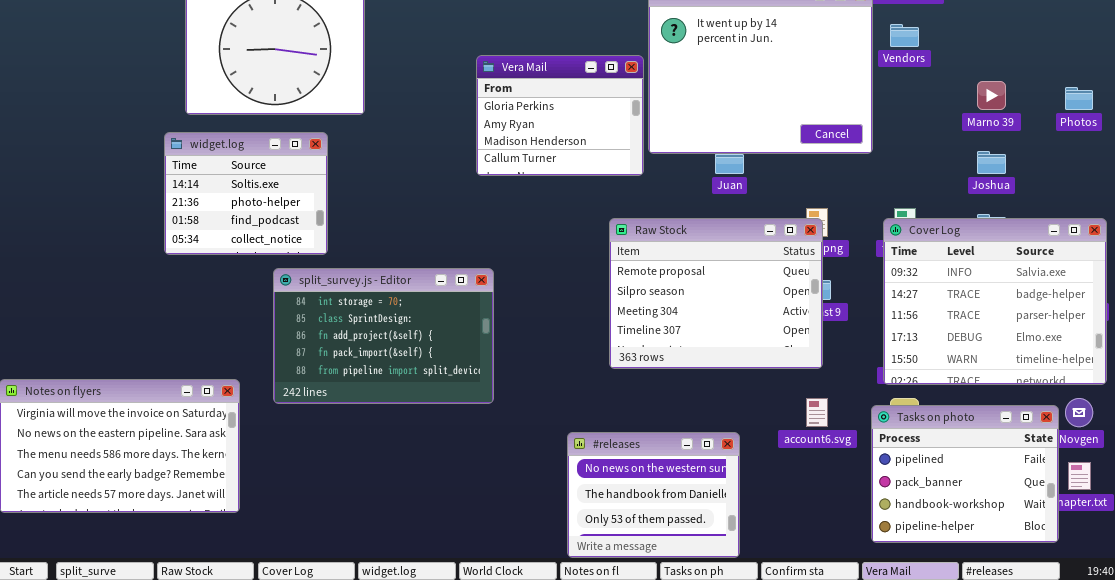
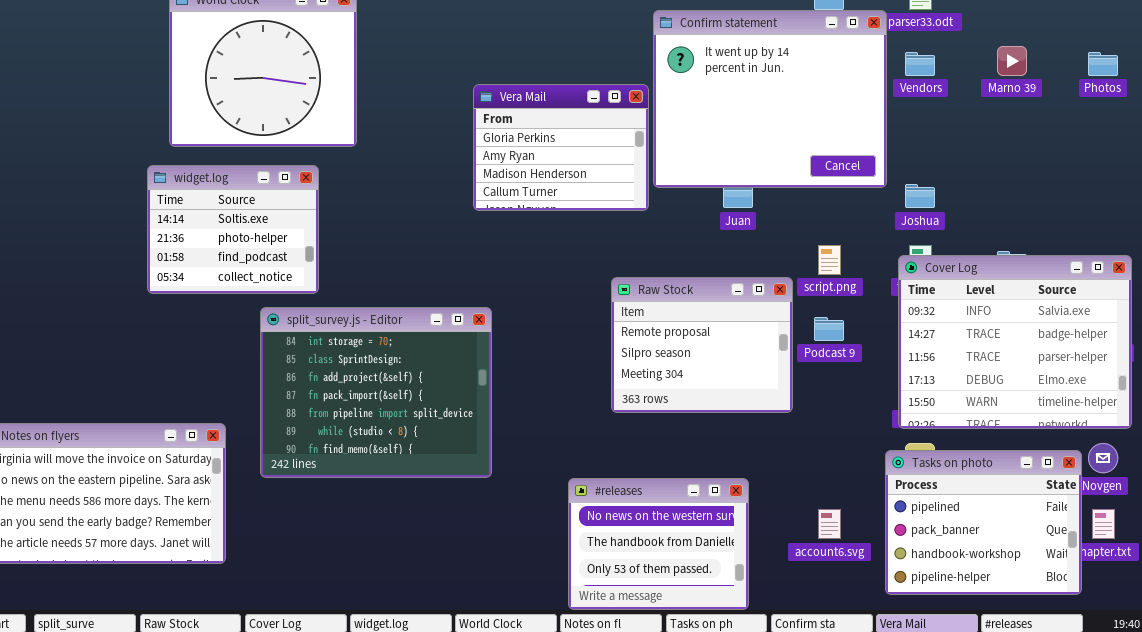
Marno 39: [977,81,1006,110] -> [997,46,1027,76], moved
Photos: [1065,87,1093,110] -> [1088,52,1118,76], moved
Joshua: [977,151,1006,174] -> [905,184,935,208], moved
Raw Stock: [609,218,823,369] -> [611,277,793,413], resized
split_survey.js - Editor: [273,268,494,404] -> [260,307,492,478], resized
account6.svg: [806,398,828,427] -> [818,509,841,539], moved

